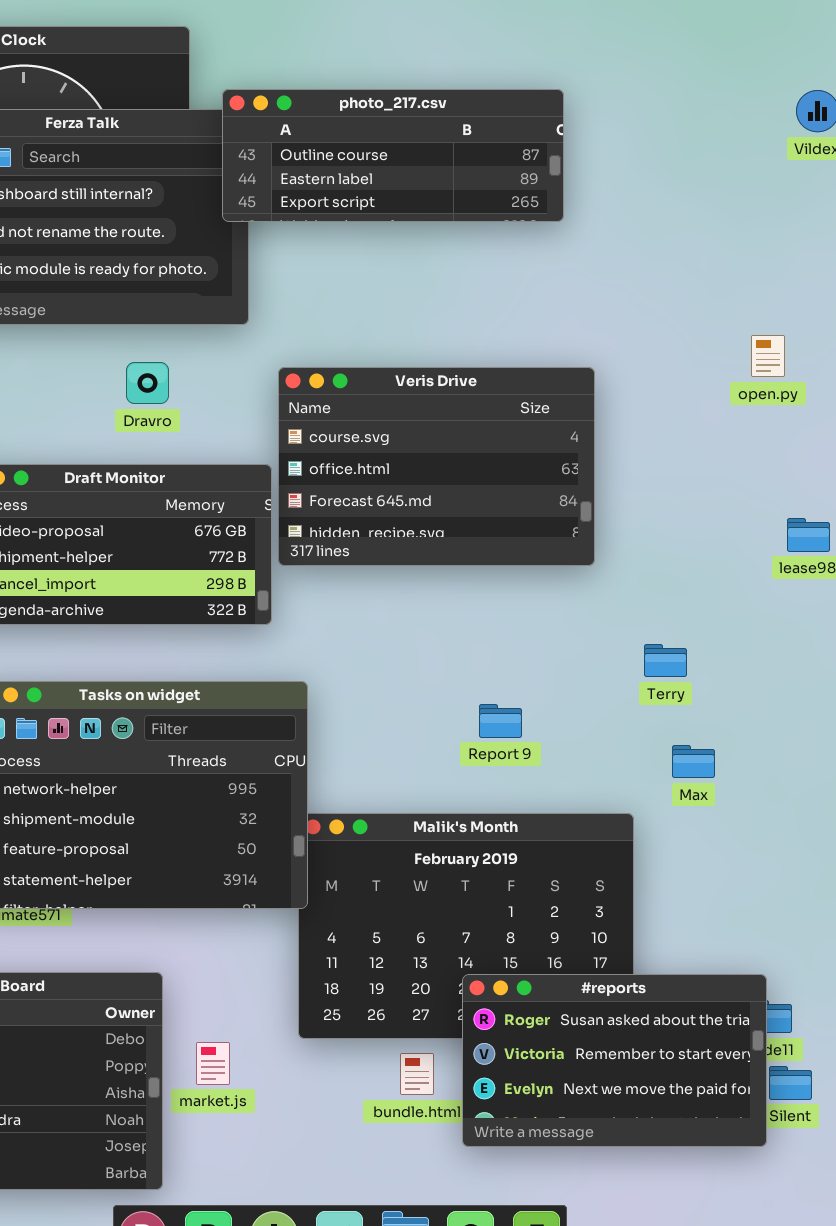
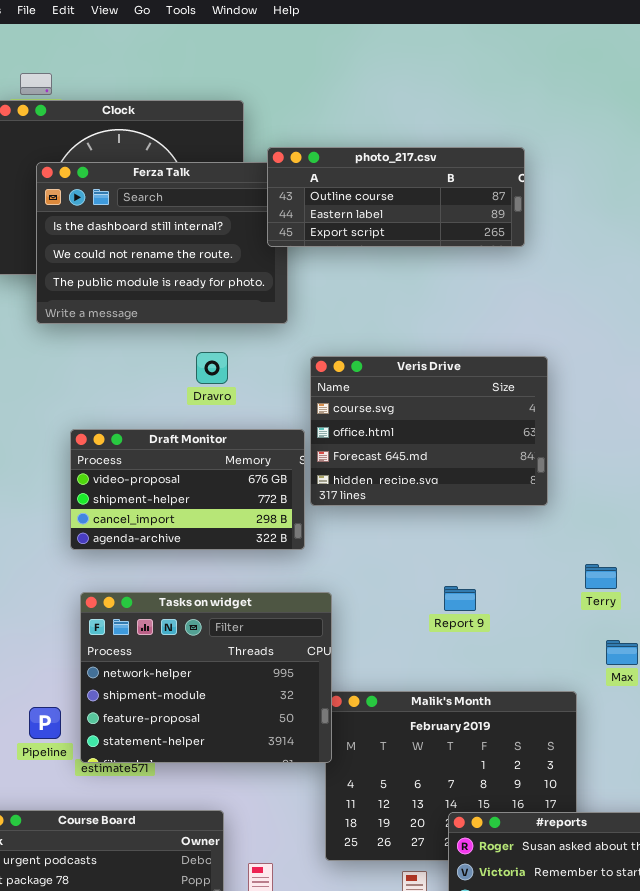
Report 9: [479,704,522,738] -> [444,586,476,611], moved

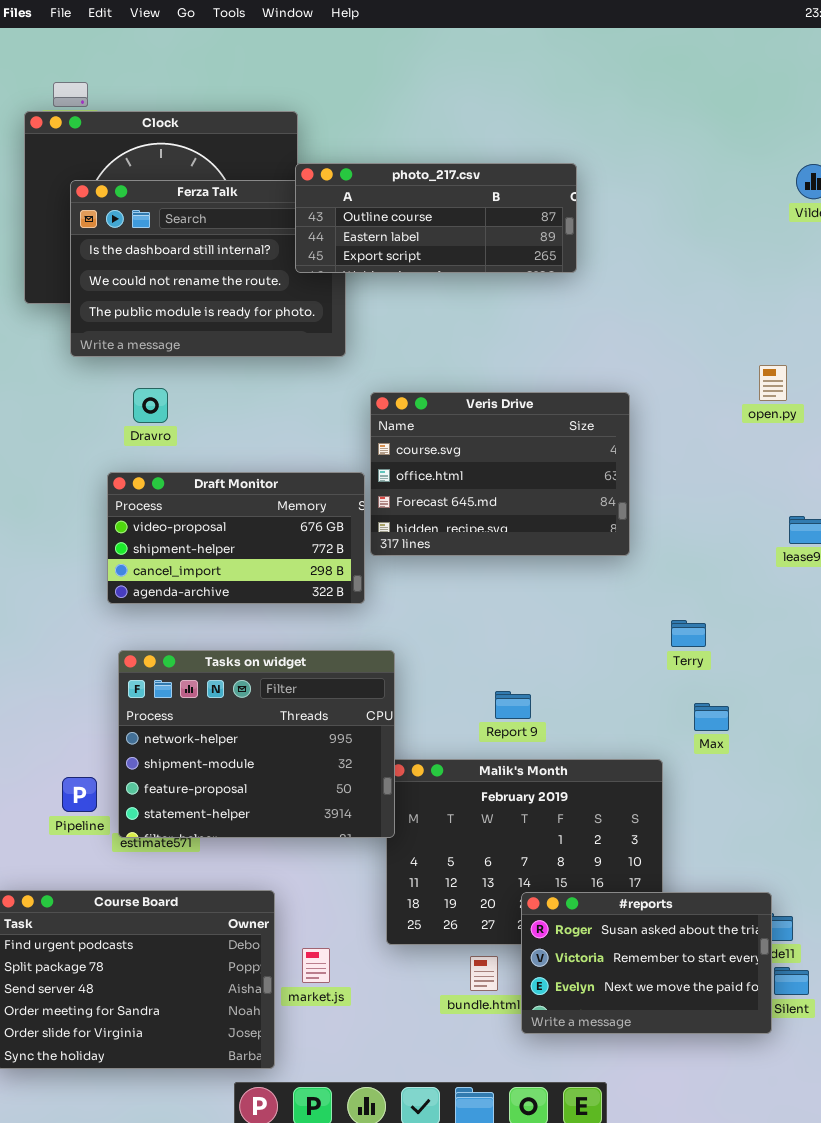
photo_217.csv: [267,147,525,247] -> [295,163,577,273], moved
Dravro: [196,352,228,384] -> [133,388,168,423], moved
Report 9: [444,586,476,611] -> [495,691,531,719], moved

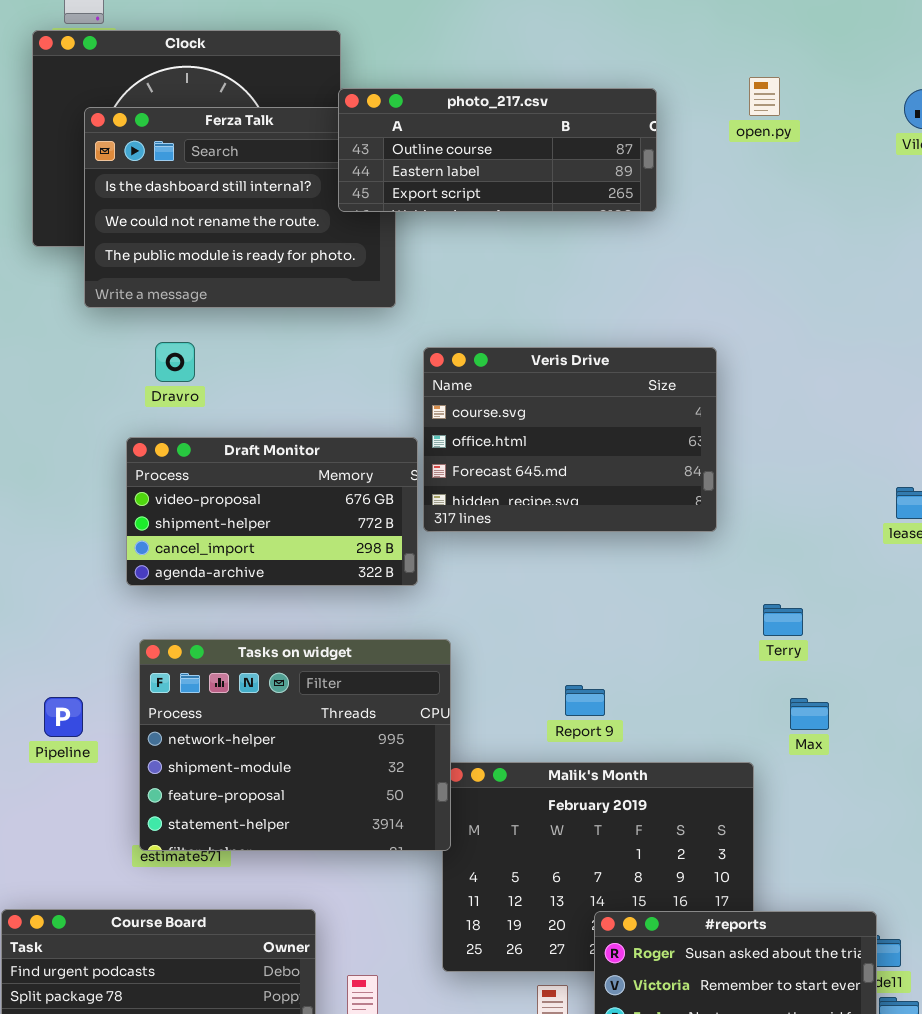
open.py: [759,365,787,401] -> [749,77,780,116], moved
Pipeline: [62,777,97,812] -> [44,697,83,737], moved

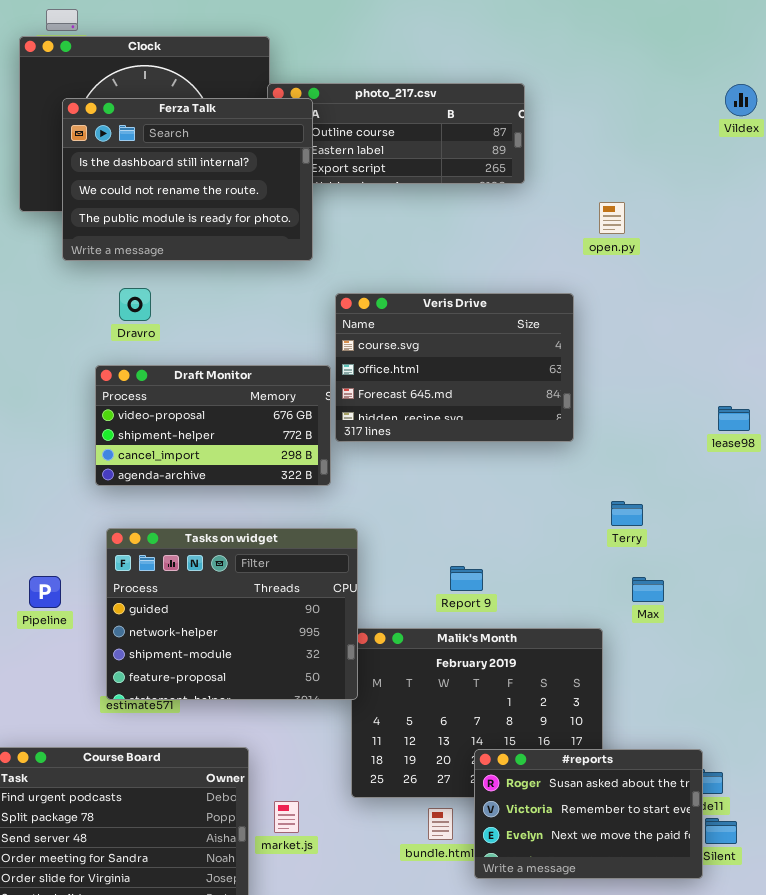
open.py: [749,77,780,116] -> [599,202,625,234], moved
Ferza Talk: [84,107,396,308] -> [62,98,313,261], raised
Tasks on widget: [139,639,451,851] -> [106,528,358,700], scrolled up 1 row

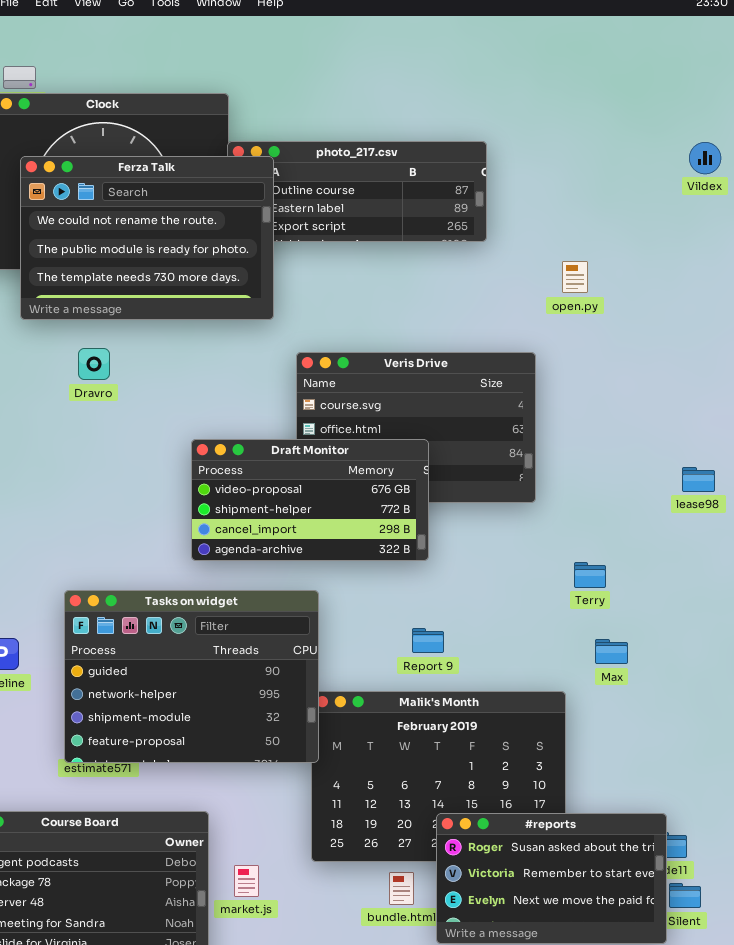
Ferza Talk: [62,98,313,261] -> [20,156,274,320], scrolled down 1 row
Draft Monitor: [95,365,331,486] -> [191,439,429,561], moved

